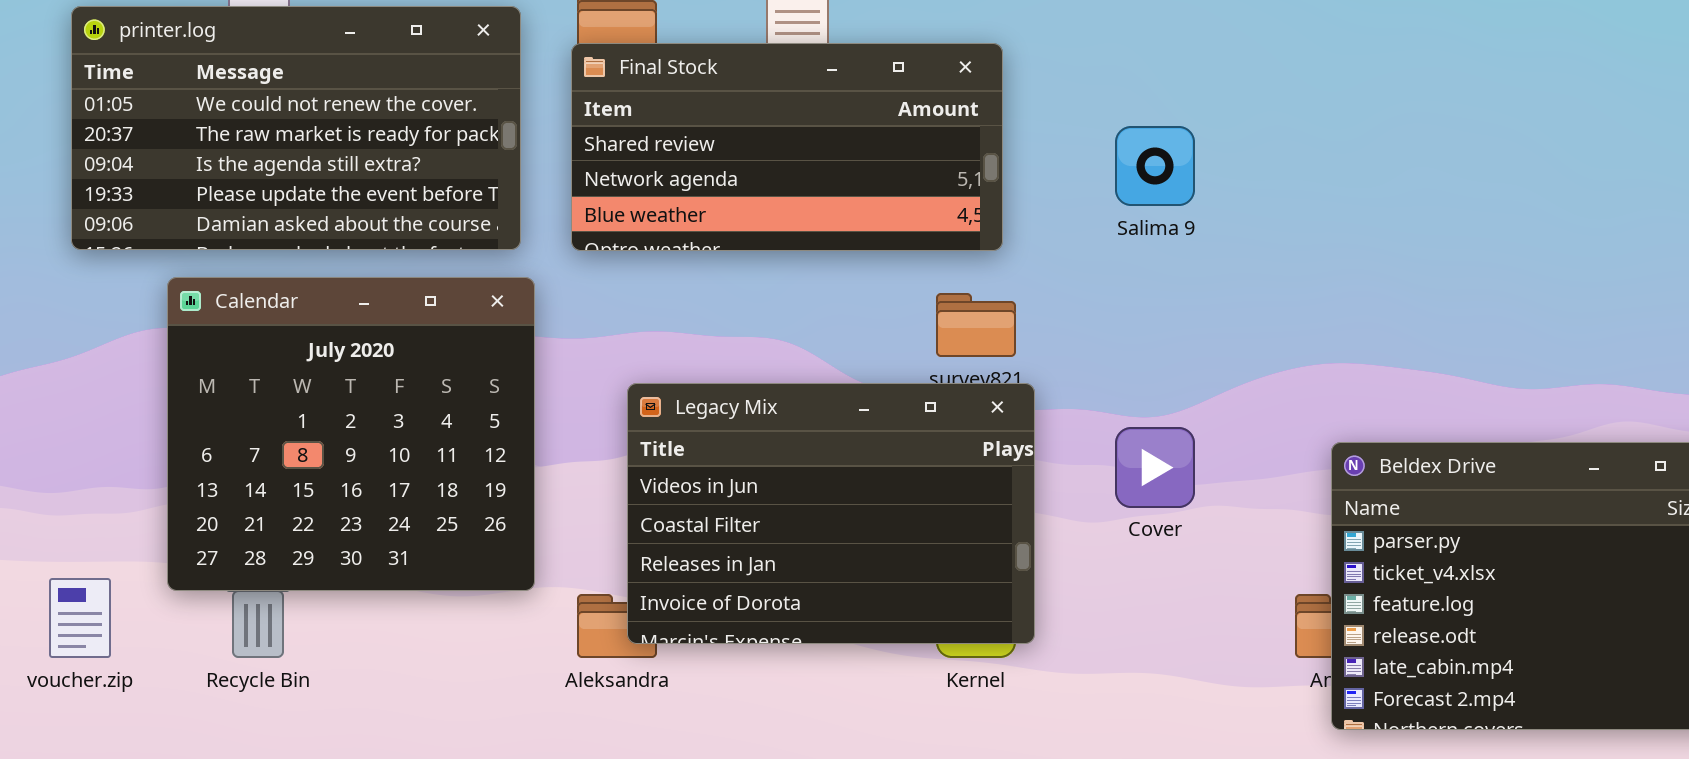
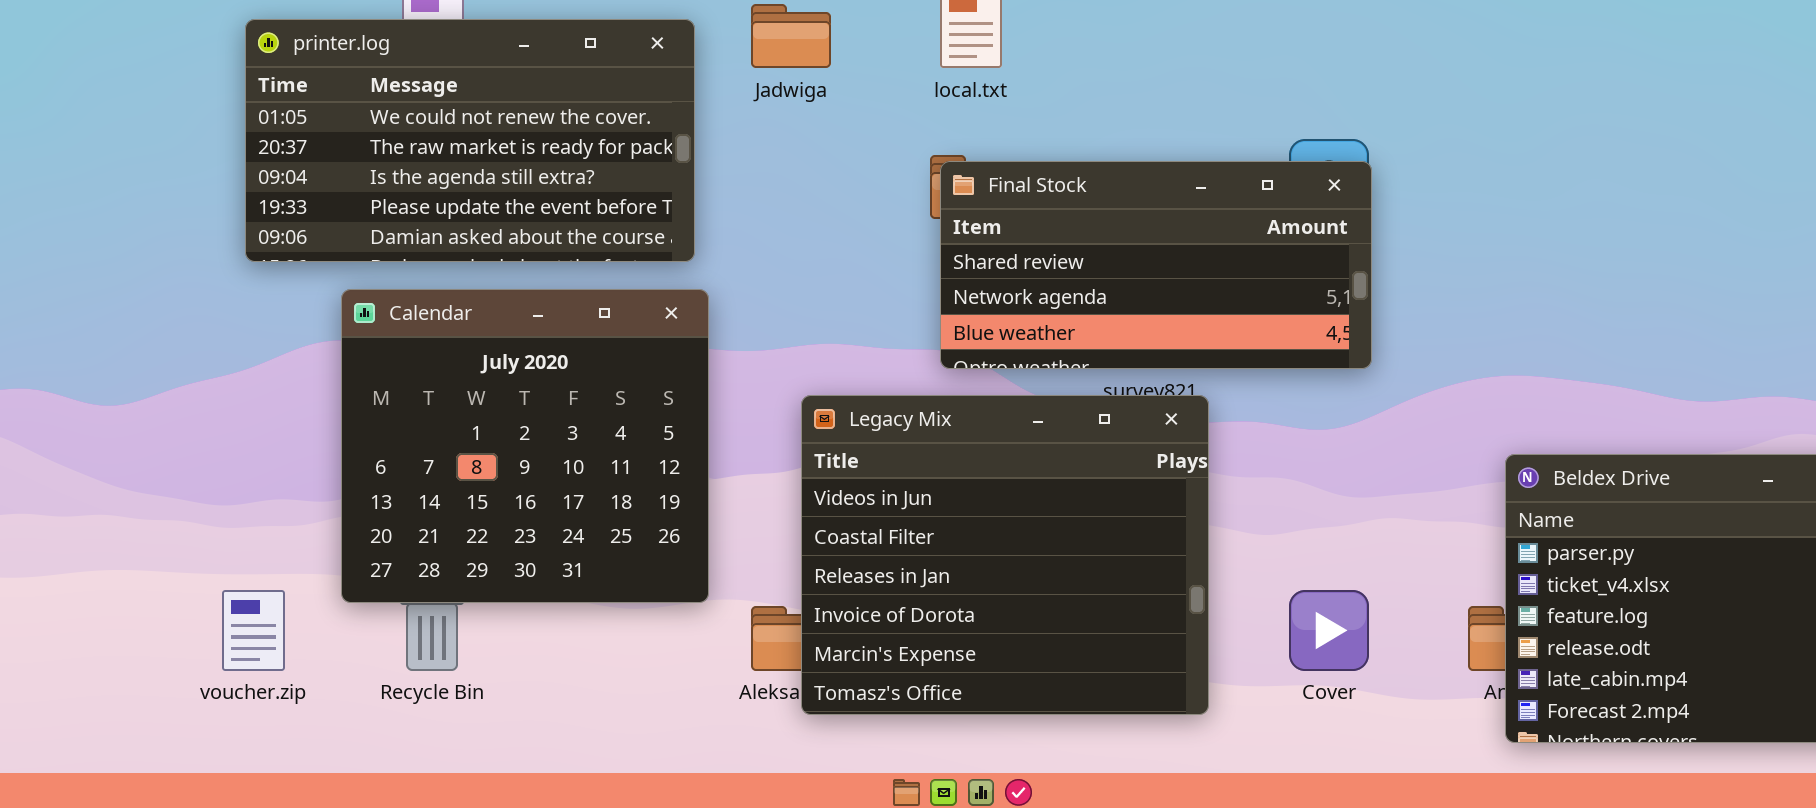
Final Stock: [571,43,1003,251] -> [940,161,1372,369], moved
Legacy Mix: [627,383,1035,644] -> [801,395,1209,715], resized
Cover: [1115,427,1195,508] -> [1289,590,1369,671], moved

